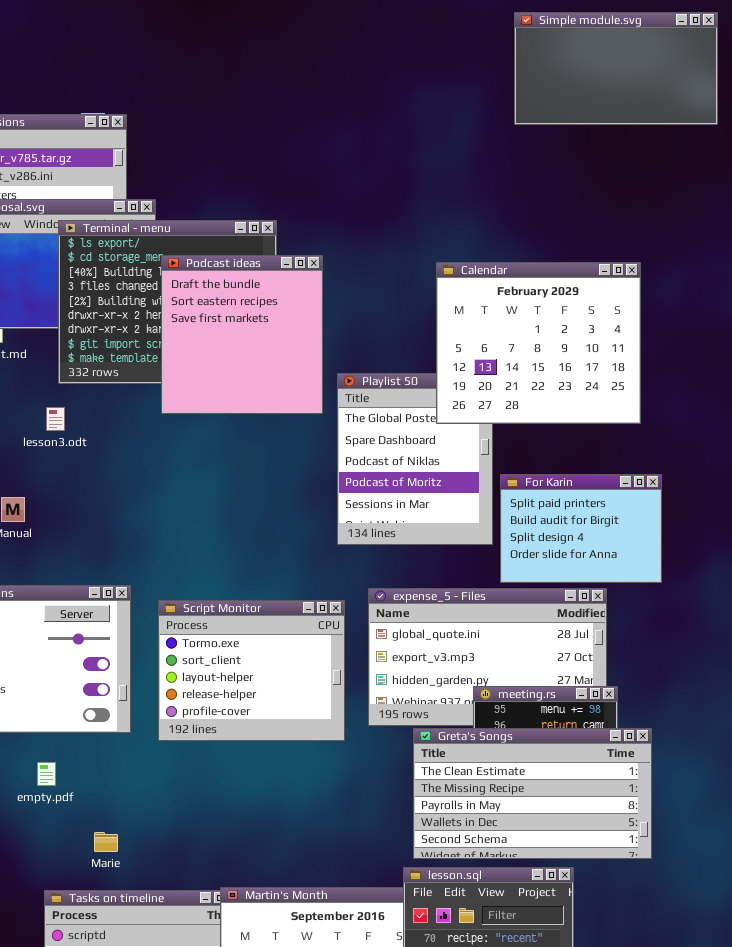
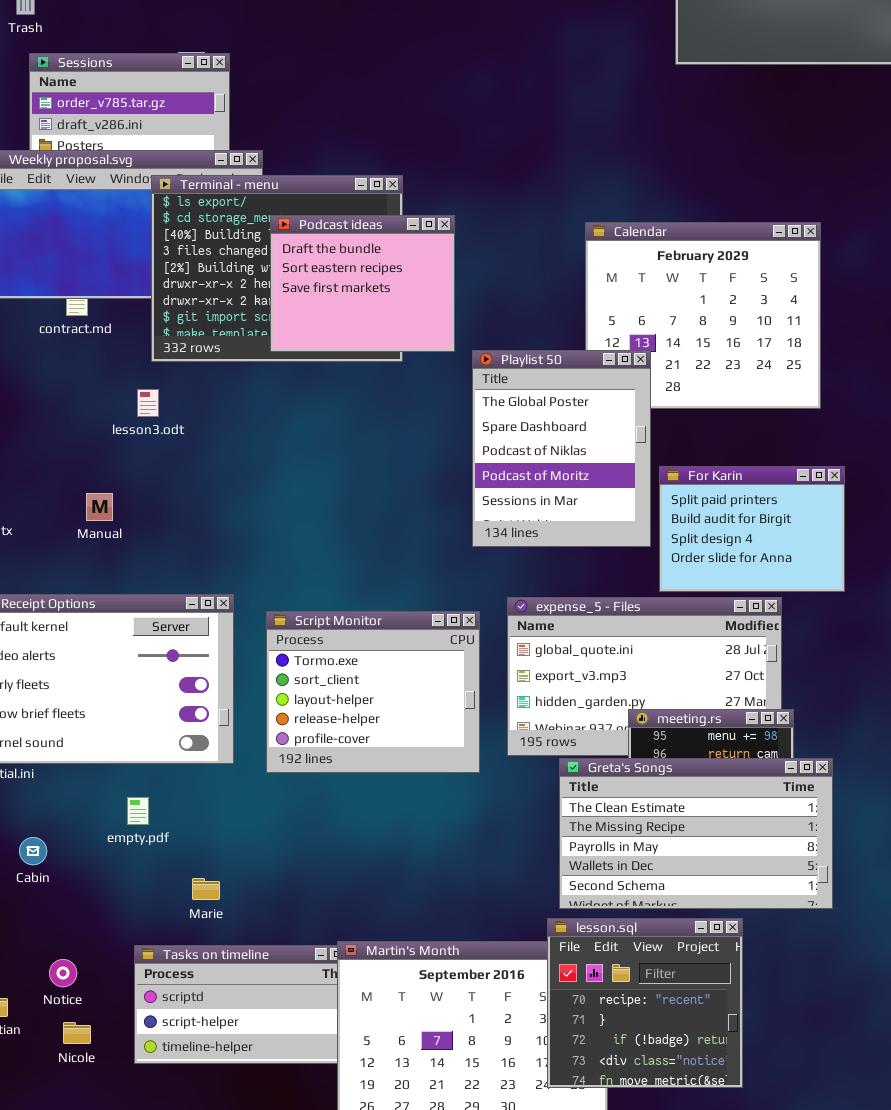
Podcast ideas: [161,255,323,414] -> [270,215,455,352], resized
Playlist 50: [337,373,493,545] -> [472,350,651,547], raised

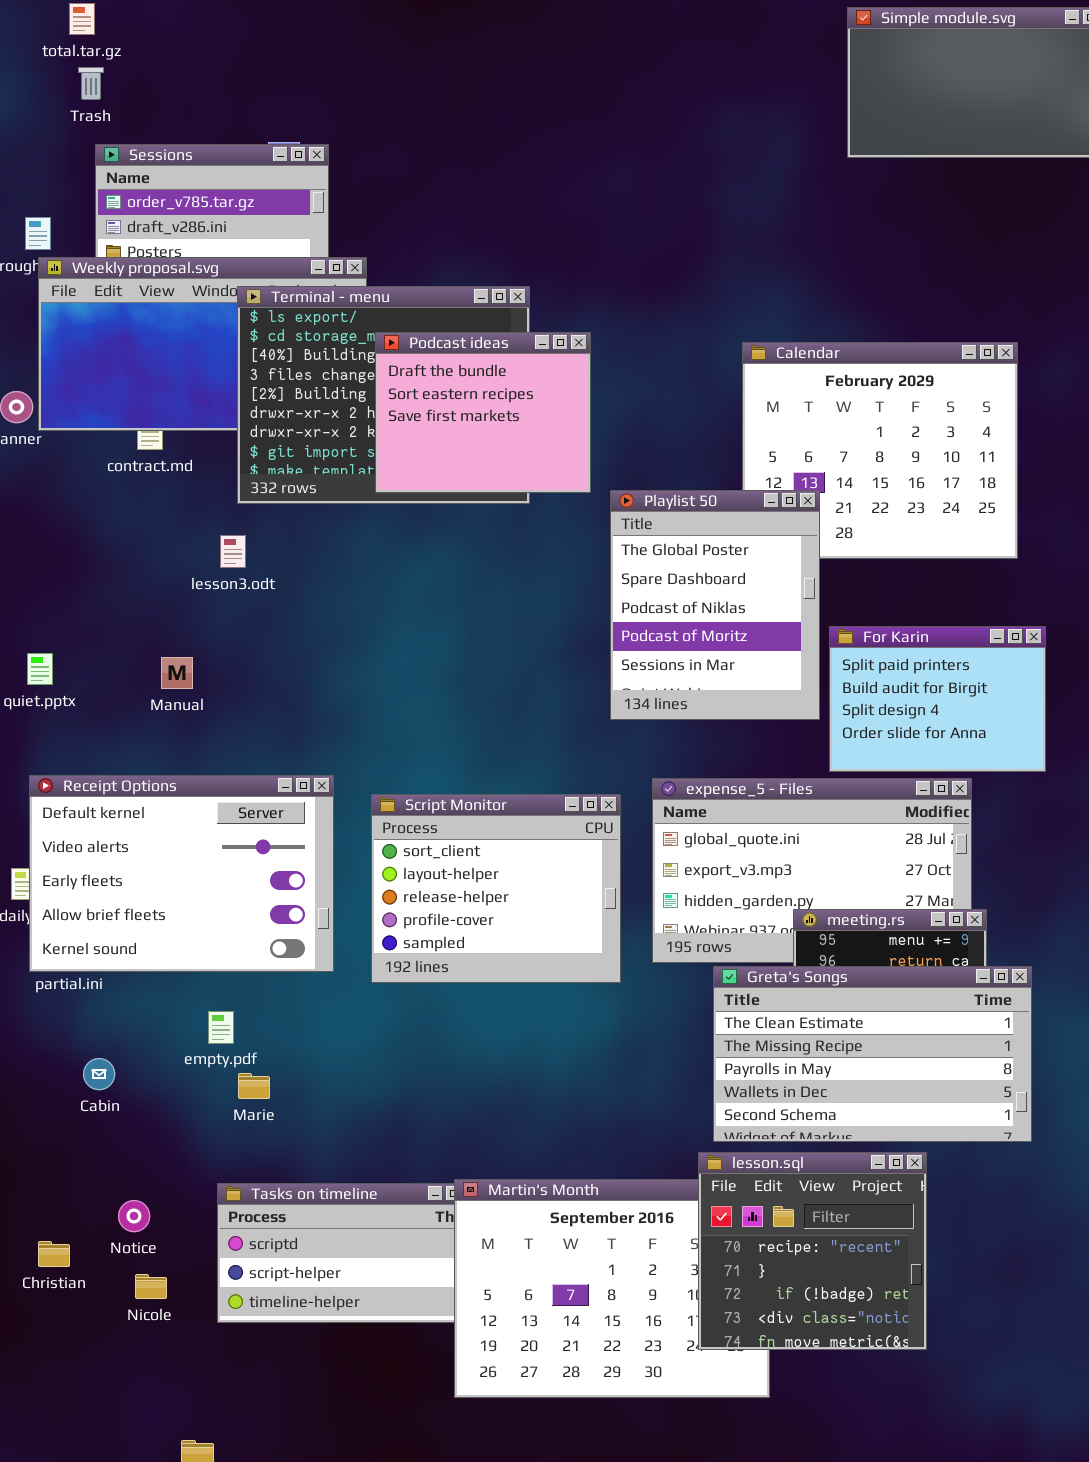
Script Monitor: [266,611,480,773] -> [371,794,621,983], scrolled down 1 row
Marie: [192,878,220,900] -> [238,1073,270,1099], moved

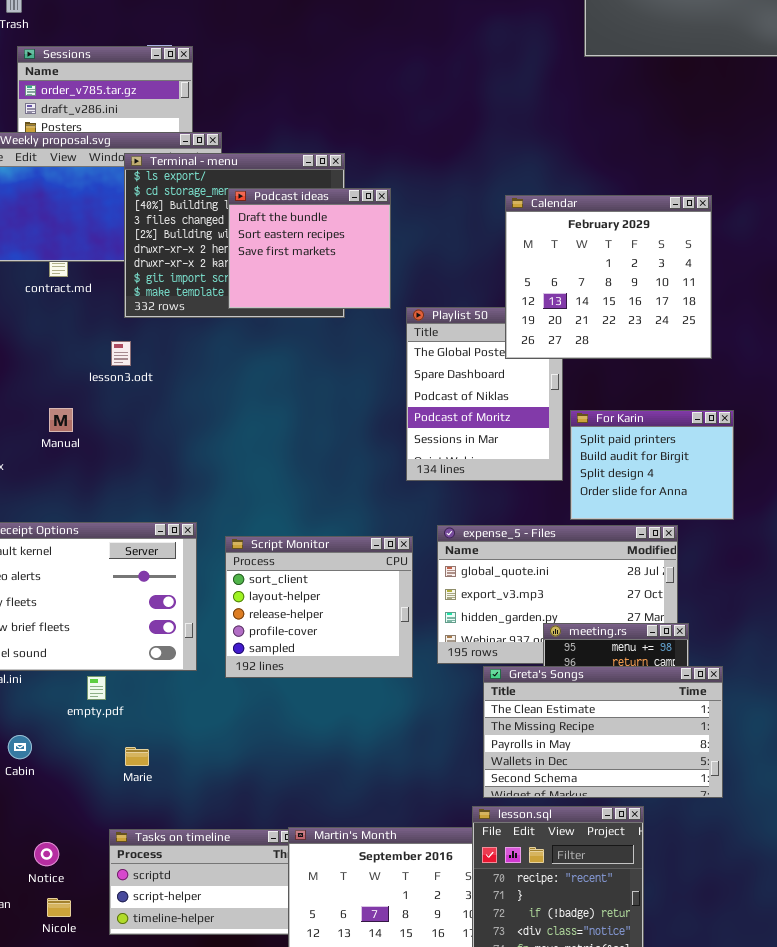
Calendar: [742,342,1018,559] -> [505,195,712,359], raised
Manual: [161,657,193,689] -> [49,408,73,432], moved
empty.pdf: [208,1011,234,1044] -> [87,676,106,700], moved

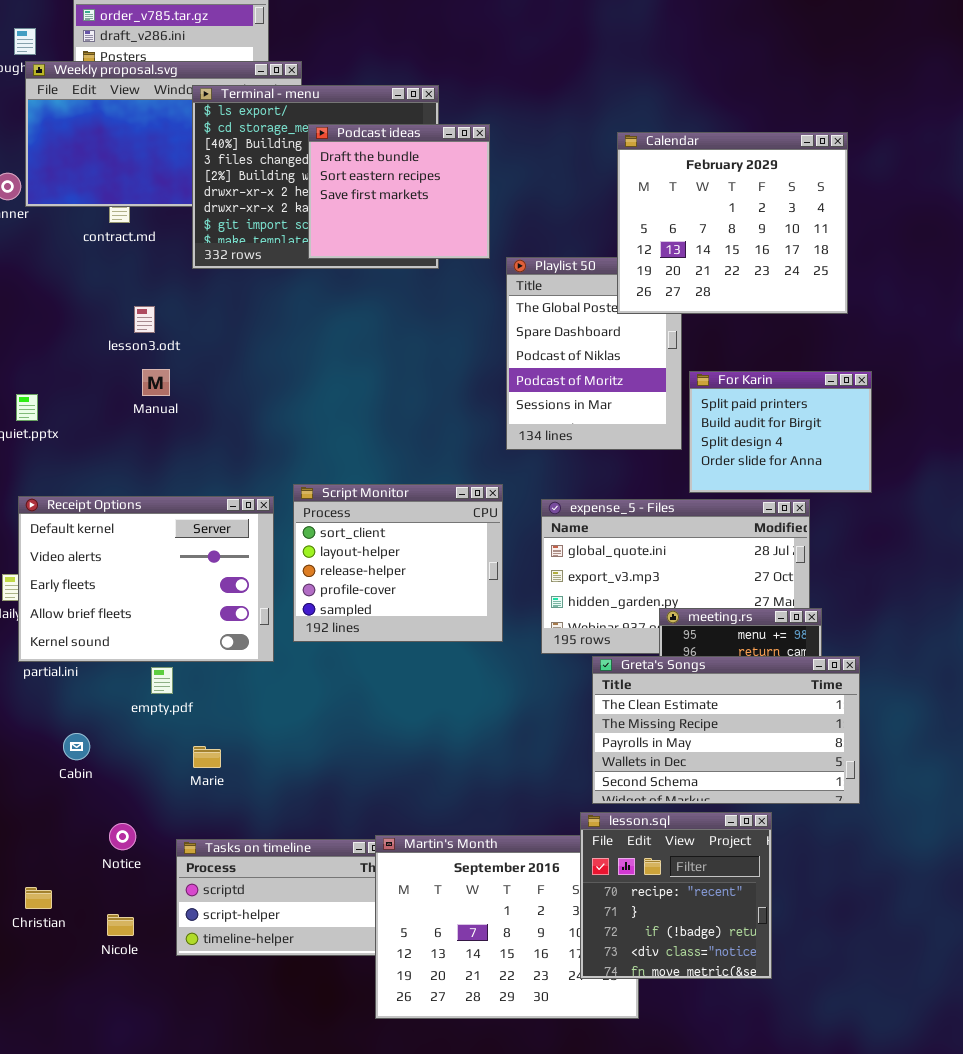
lesson3.odt: [111,341,131,366] -> [134,306,155,333], moved
Manual: [49,408,73,432] -> [142,369,170,396], moved
Script Monitor: [225,536,413,678] -> [293,484,503,642], moved
Notice: [34,842,59,866] -> [109,823,136,850], moved

